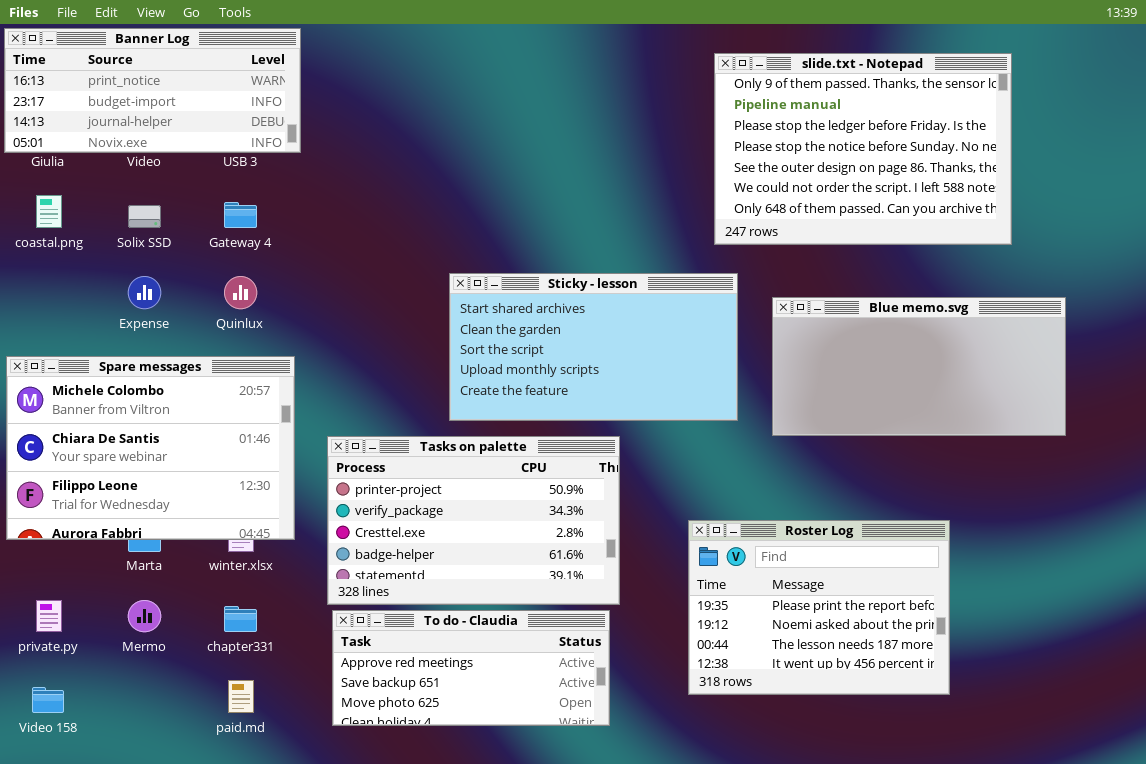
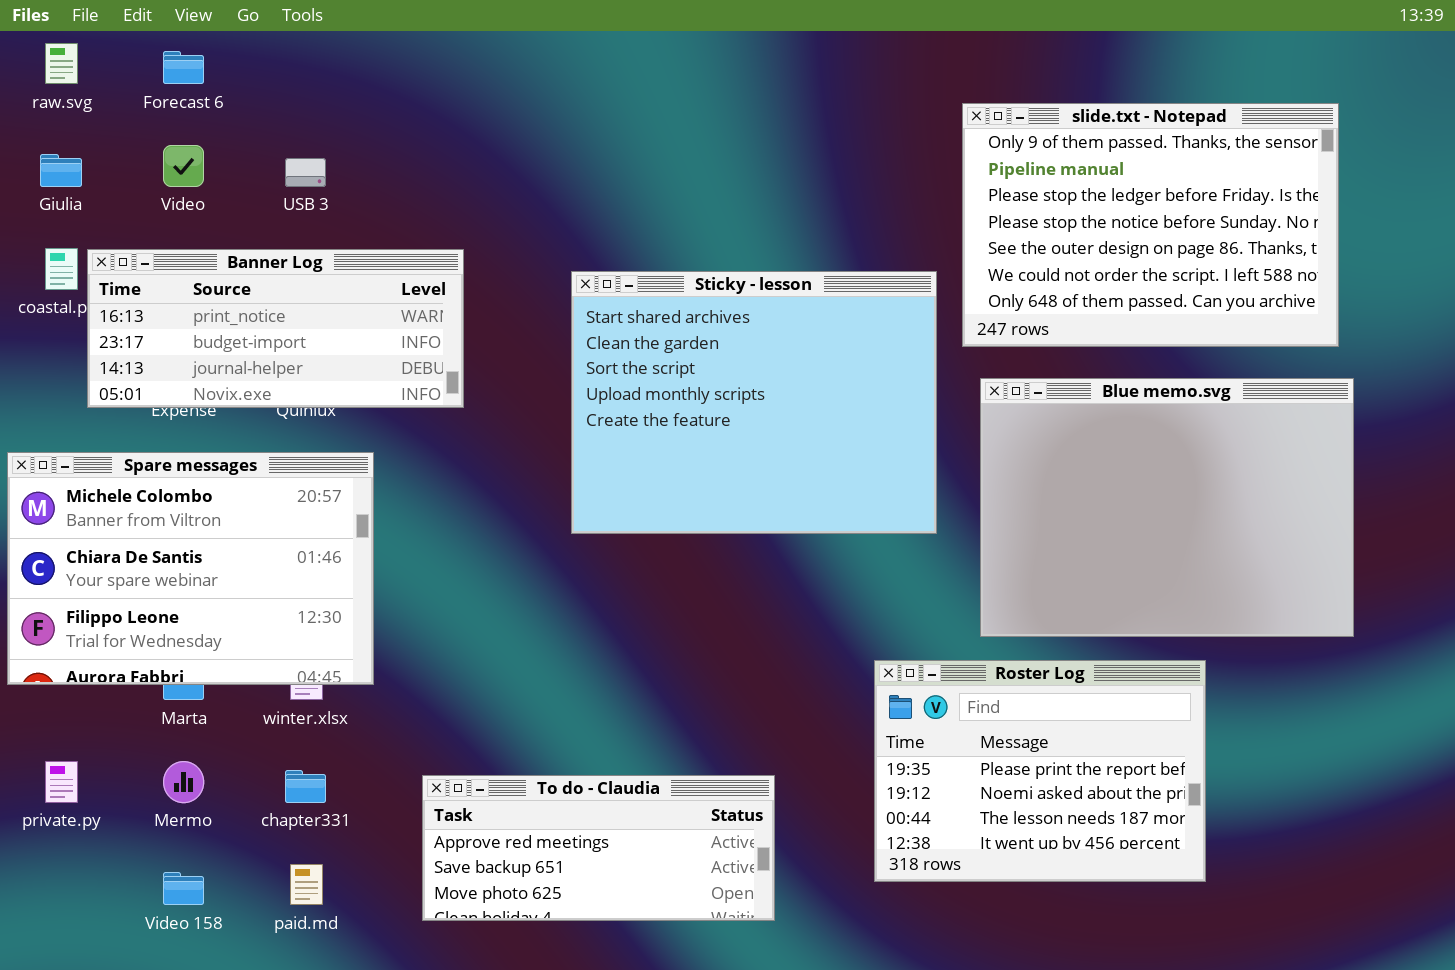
Banner Log: [4,28,301,153] -> [87,249,464,408], moved
slide.txt - Notepad: [714,53,1012,245] -> [962,103,1339,347], moved
Sticky - lesson: [449,273,738,421] -> [571,271,937,534], resized
Blue memo.svg: [772,297,1066,436] -> [980,378,1354,637], resized
Tasks on palette: [327,436,620,605] -> none, closed
Video 158: [32,687,64,713] -> [163,872,204,905], moved

